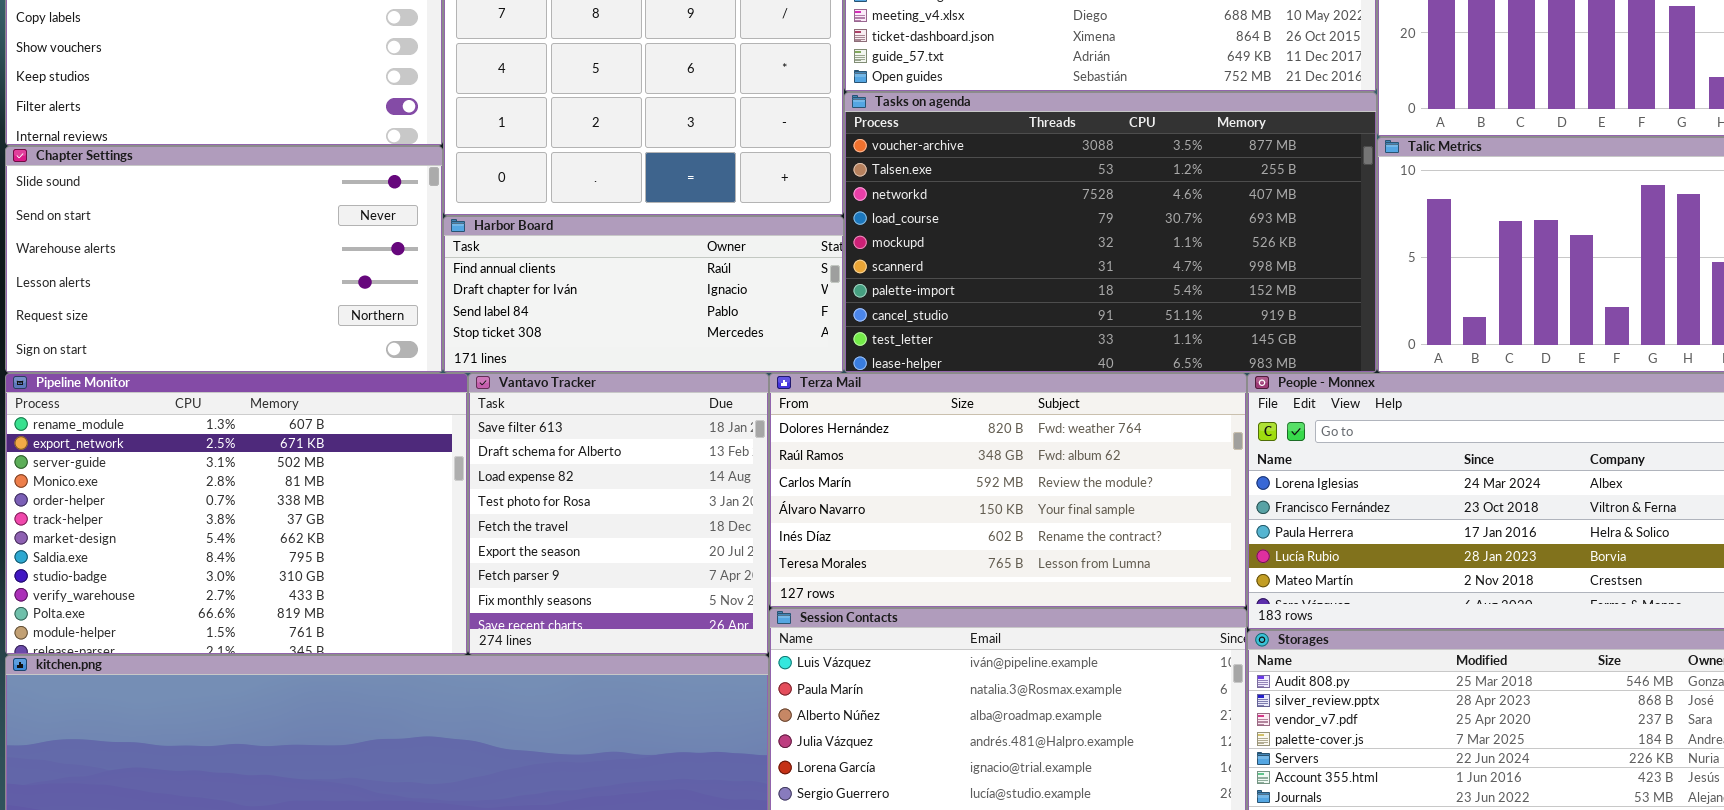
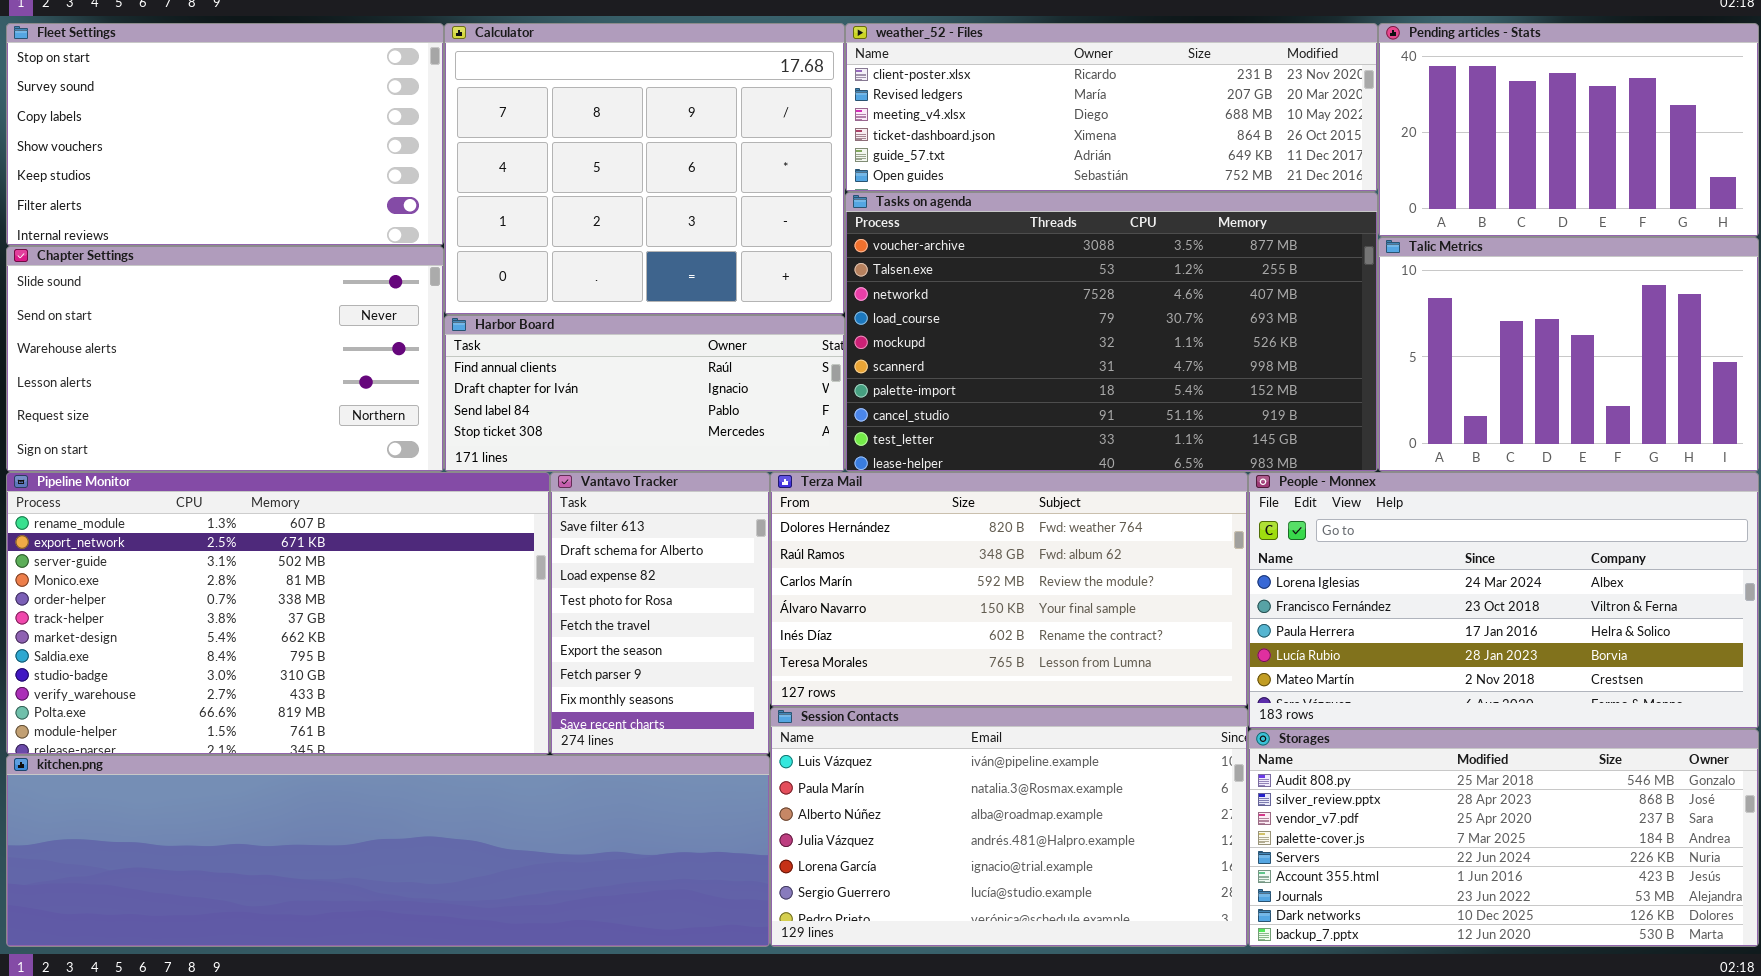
Pipeline Monitor: [5,373,468,655] -> [6,472,550,755], resized
Vantavo Tracker: [468,373,769,655] -> [550,472,770,755], resized

